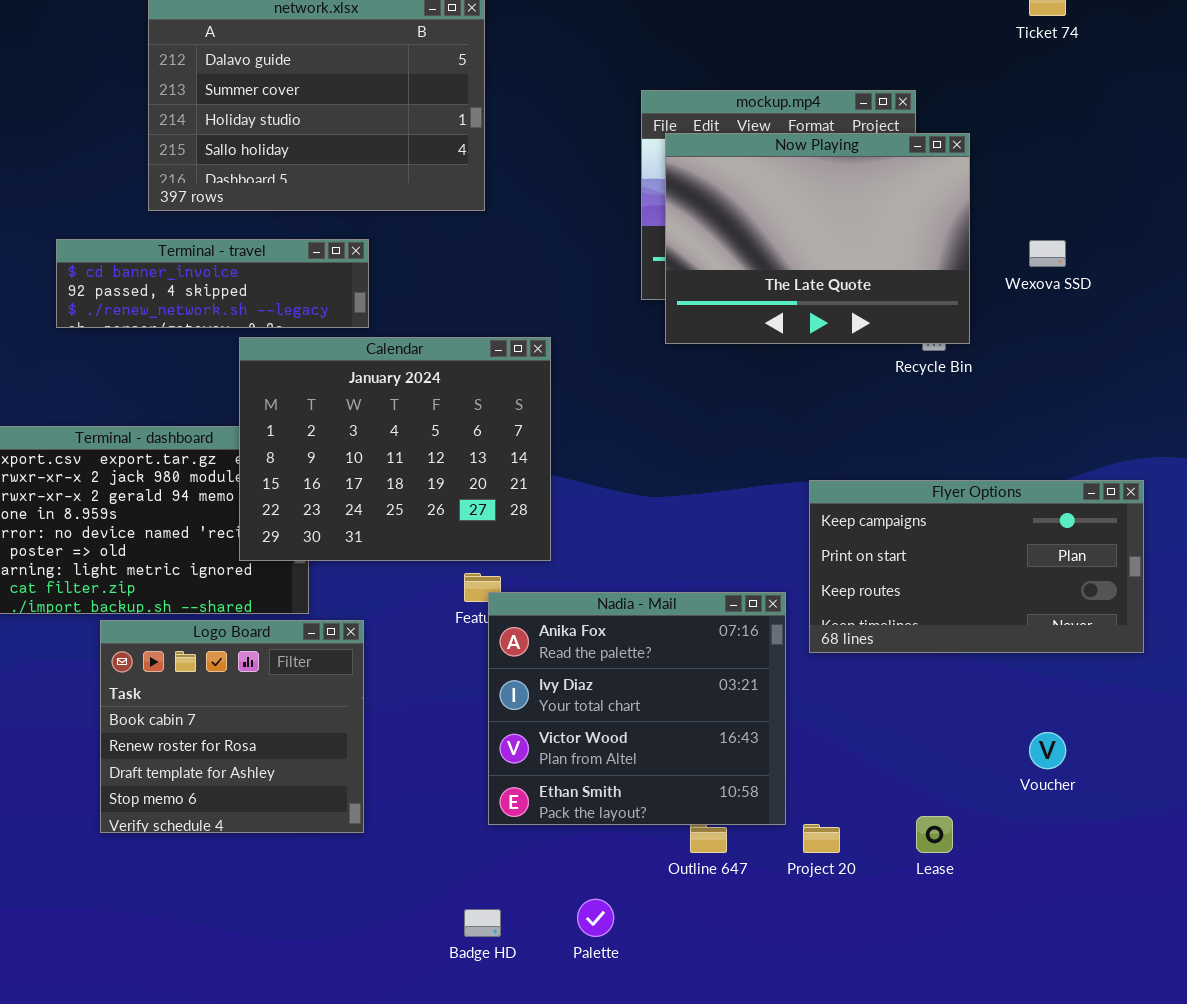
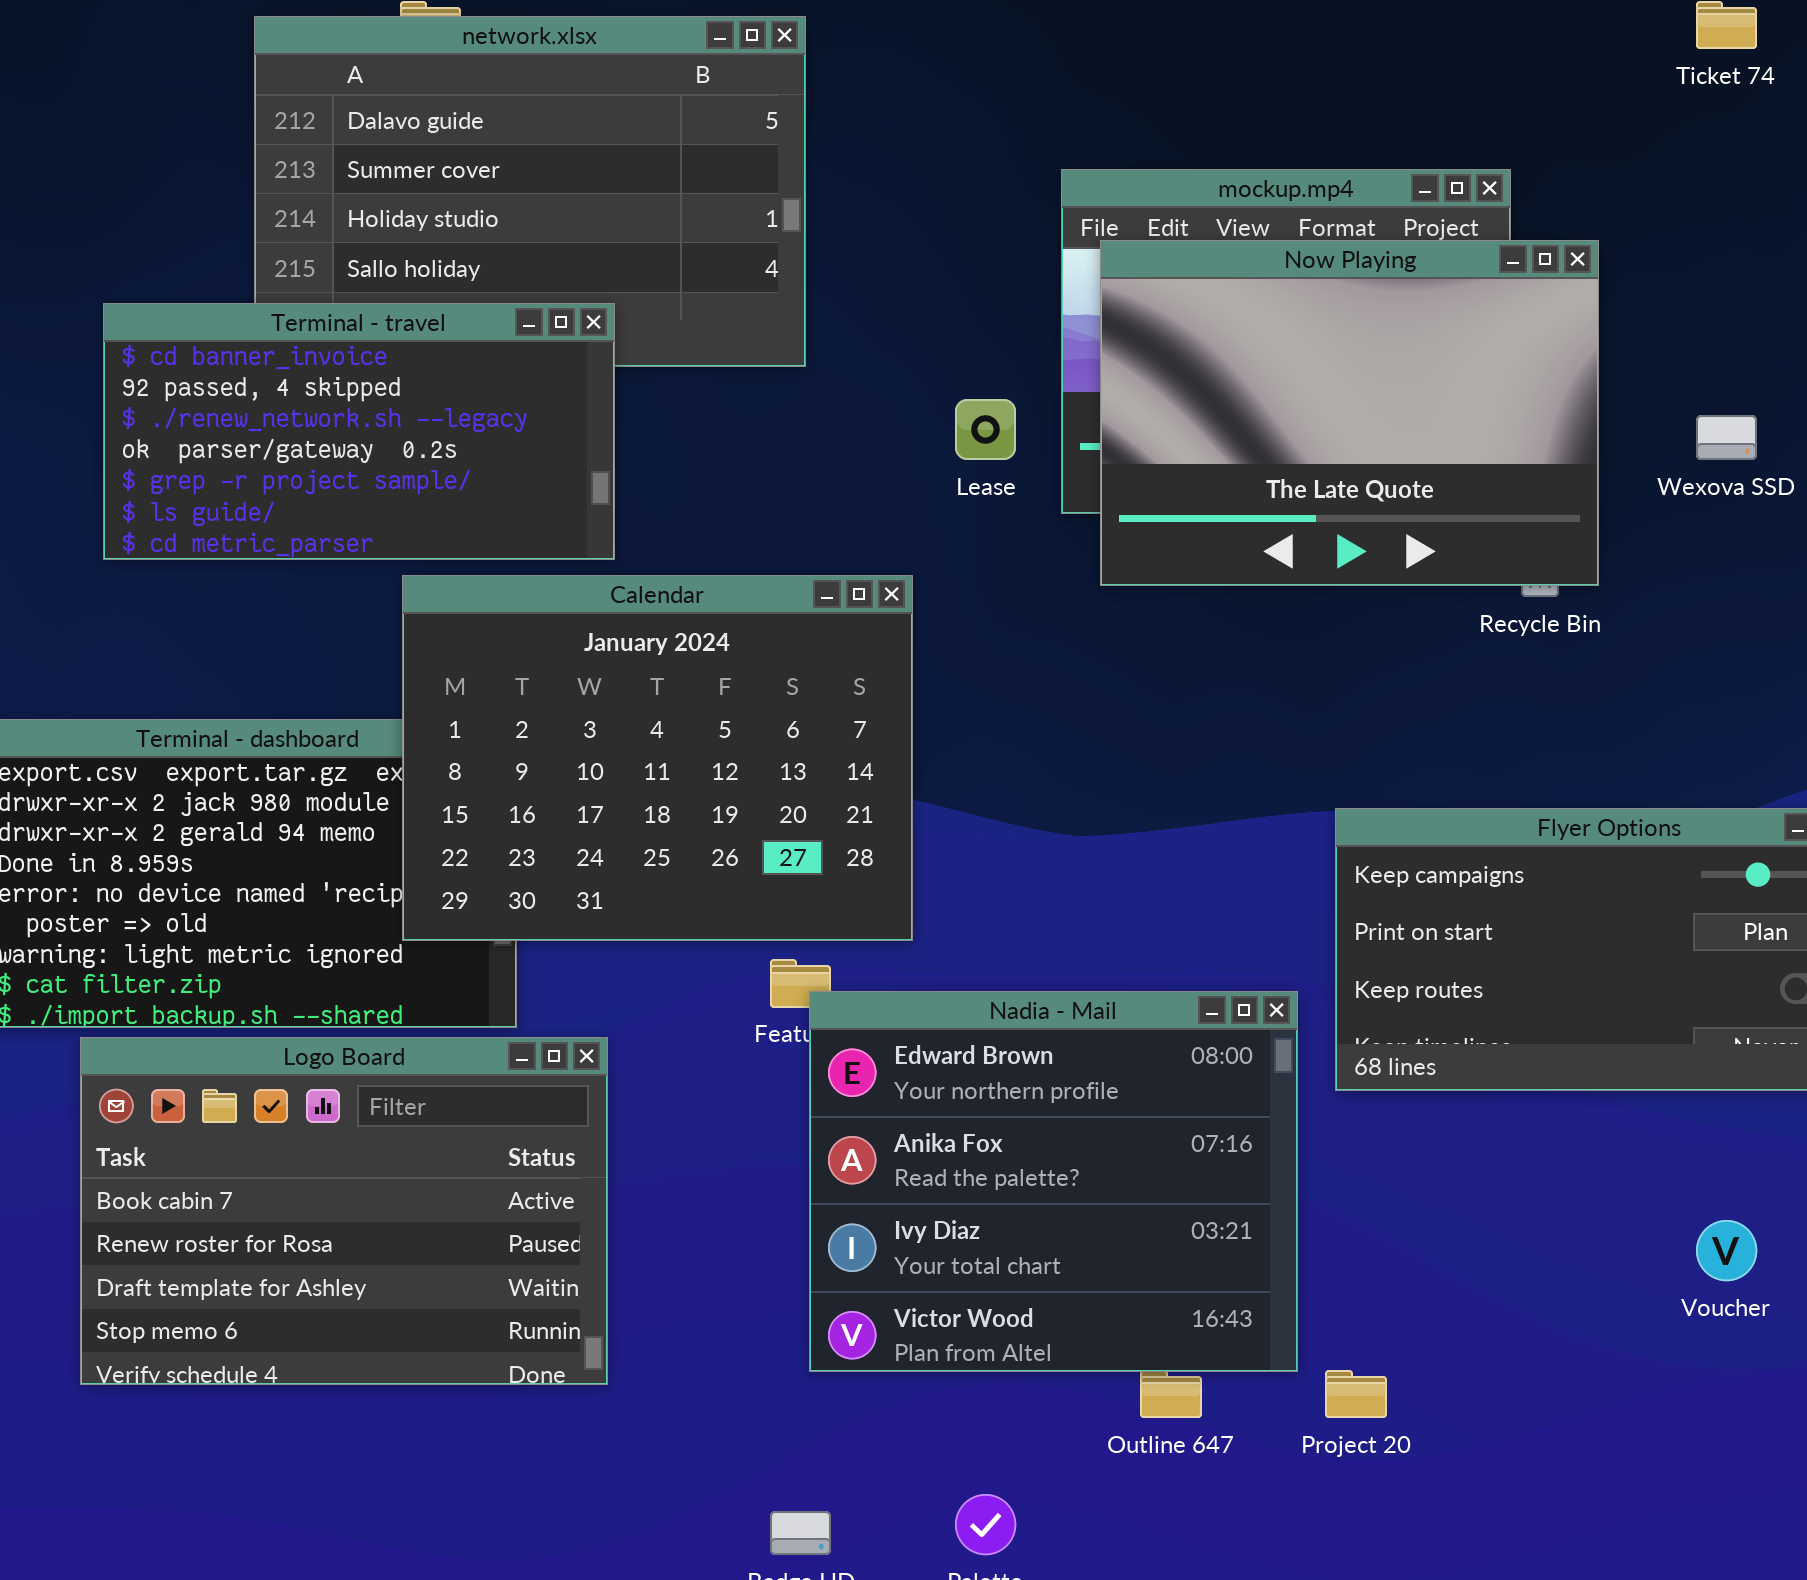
Terminal - travel: [56,239,369,328] -> [103,303,615,560], resized
Nadia - Mail: [488,592,786,825] -> [809,991,1298,1372], scrolled up 1 row
Logo Board: [100,620,364,833] -> [80,1037,608,1385], resized
Lease: [916,816,953,853] -> [955,399,1016,460], moved

